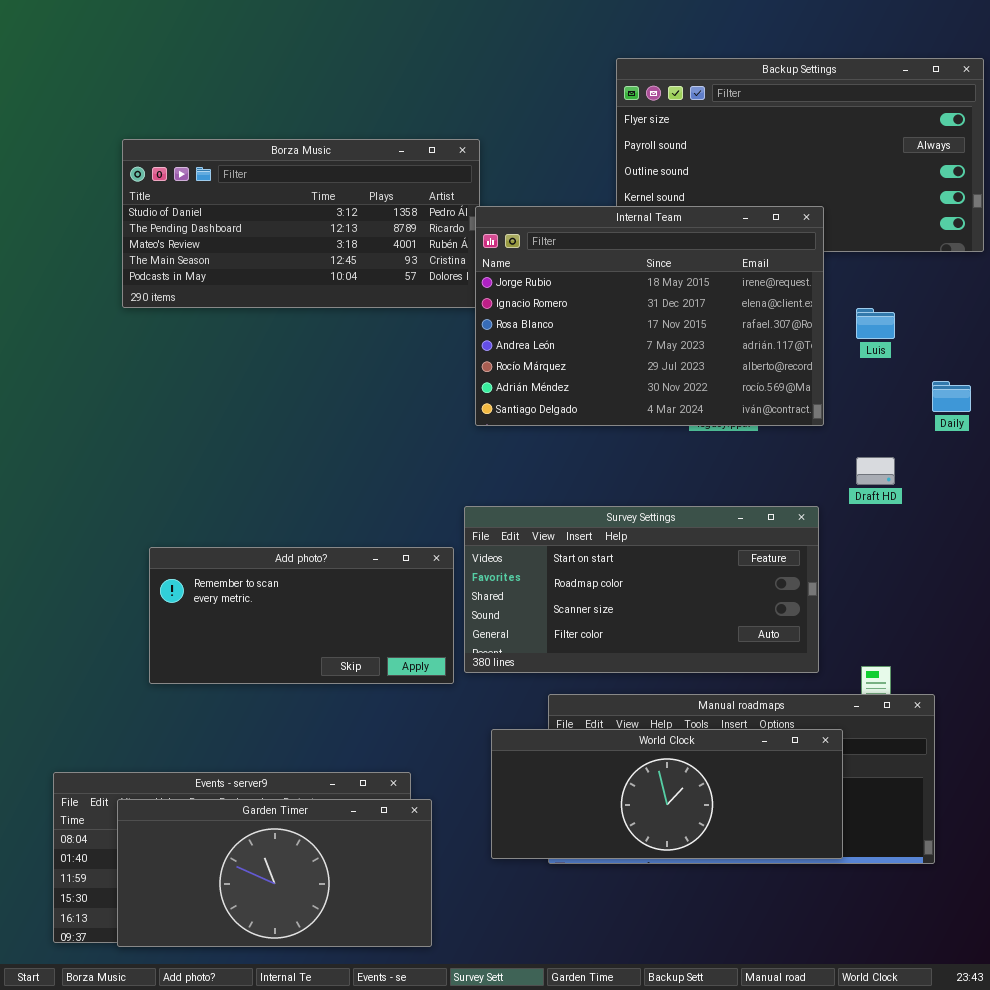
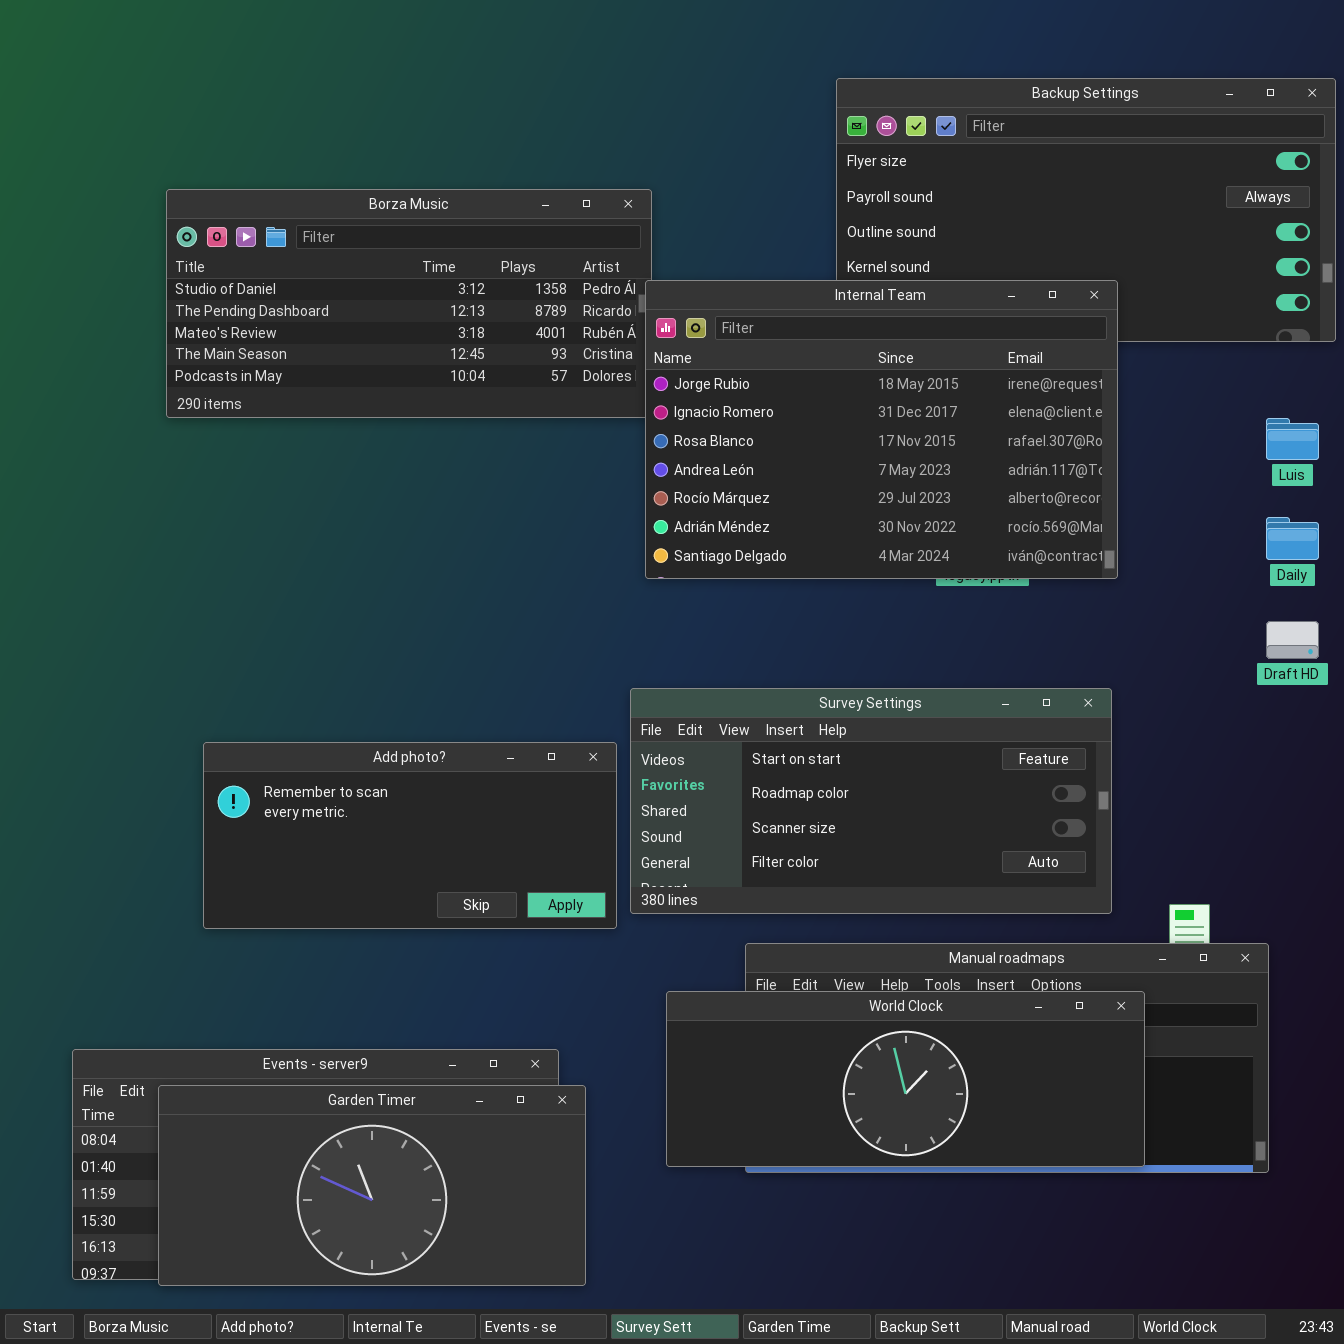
Luis: [856,308,895,339] -> [1266,418,1319,460], moved
Draft HD: [856,457,895,485] -> [1266,621,1319,659], moved

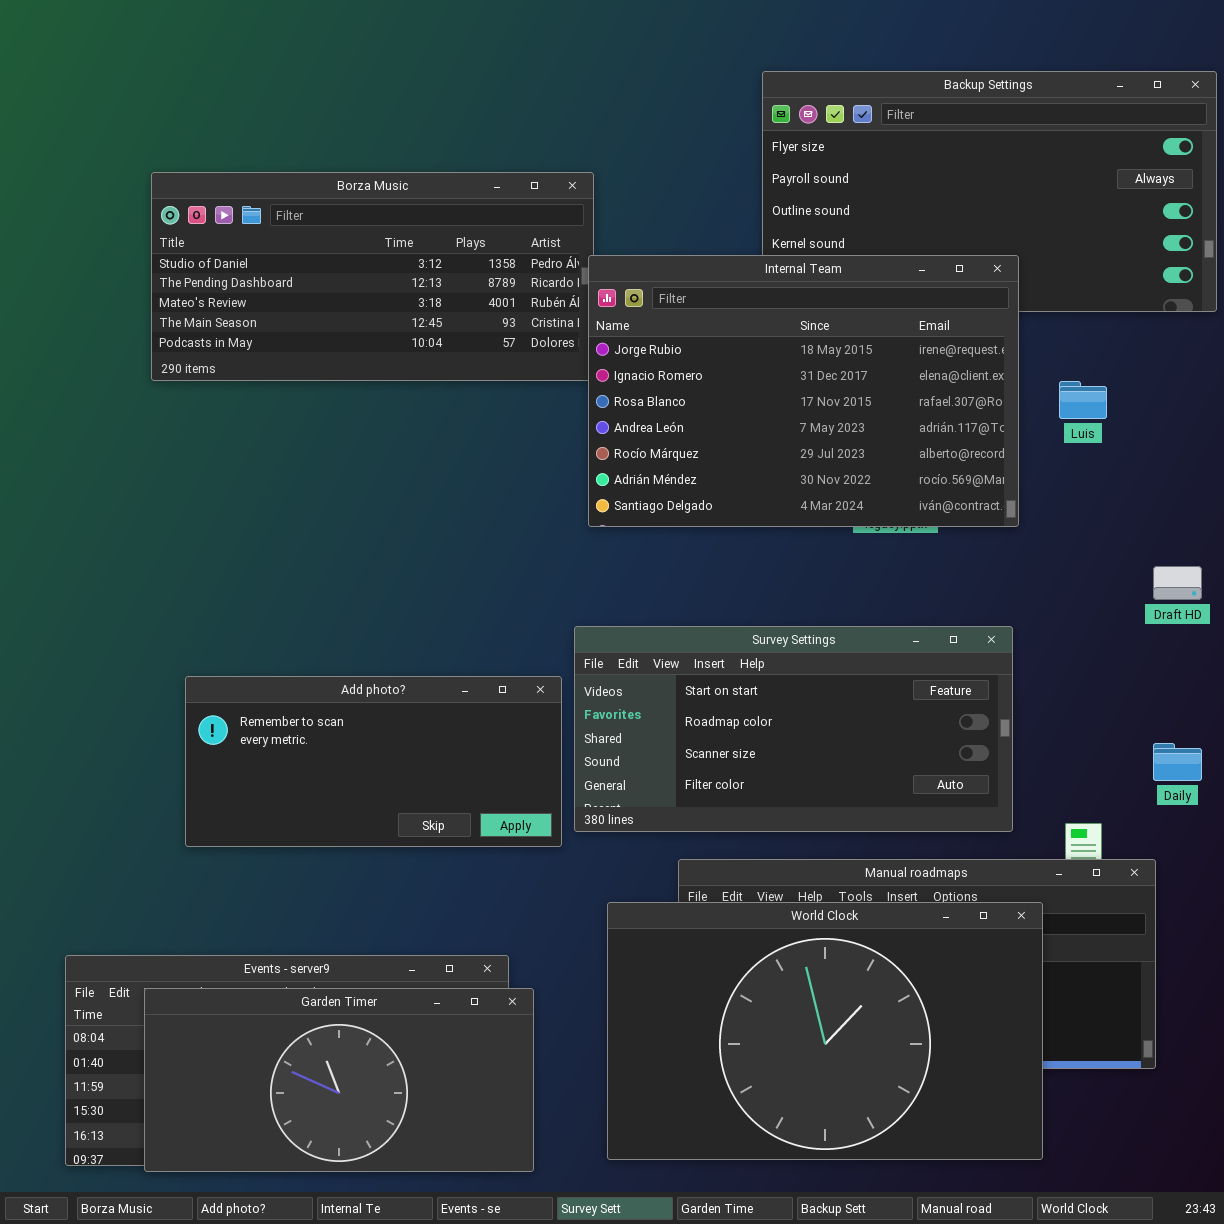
Luis: [1266,418,1319,460] -> [1059,381,1107,419], moved
Daily: [1266,517,1319,560] -> [1153,743,1202,781], moved
World Clock: [666,991,1145,1167] -> [607,902,1043,1160], resized

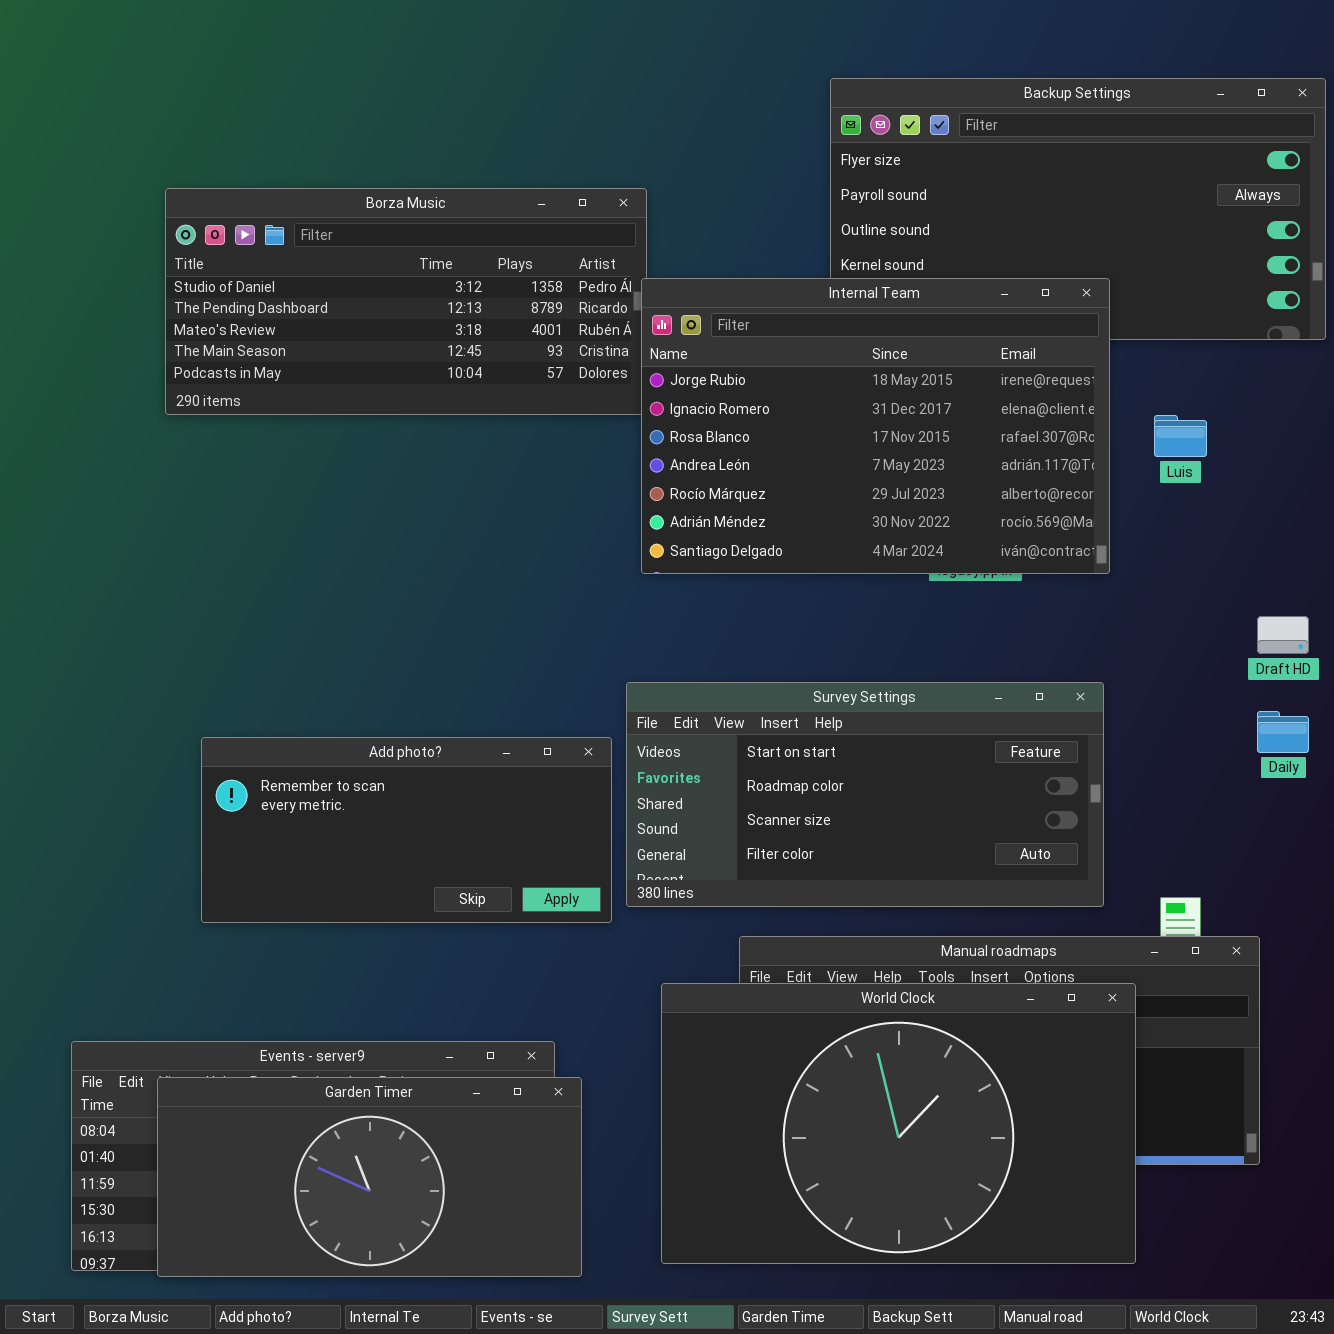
Daily: [1153,743,1202,781] -> [1257,711,1309,753], moved

